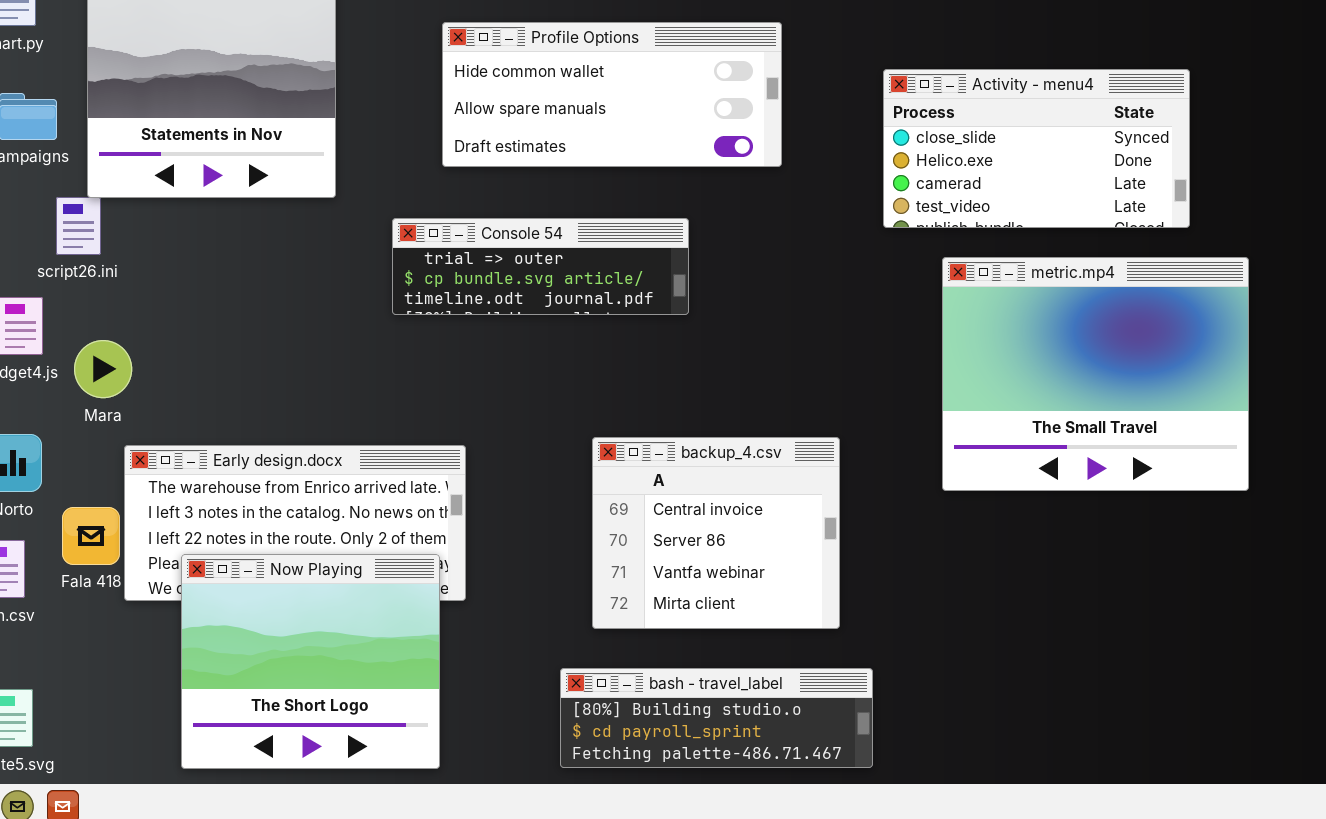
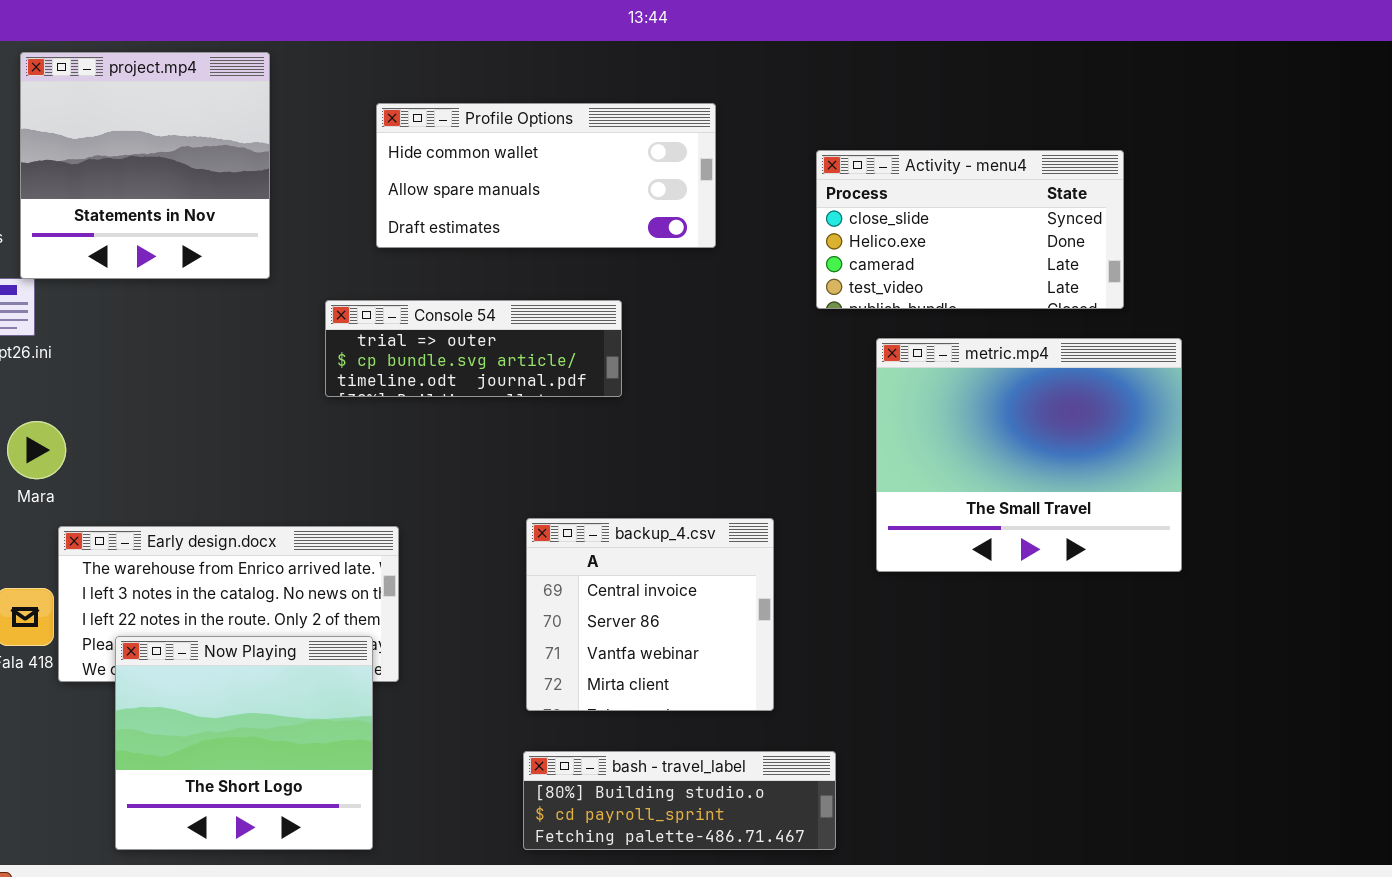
bash - travel_label: [560,668,873,768] -> [523,751,836,850], moved

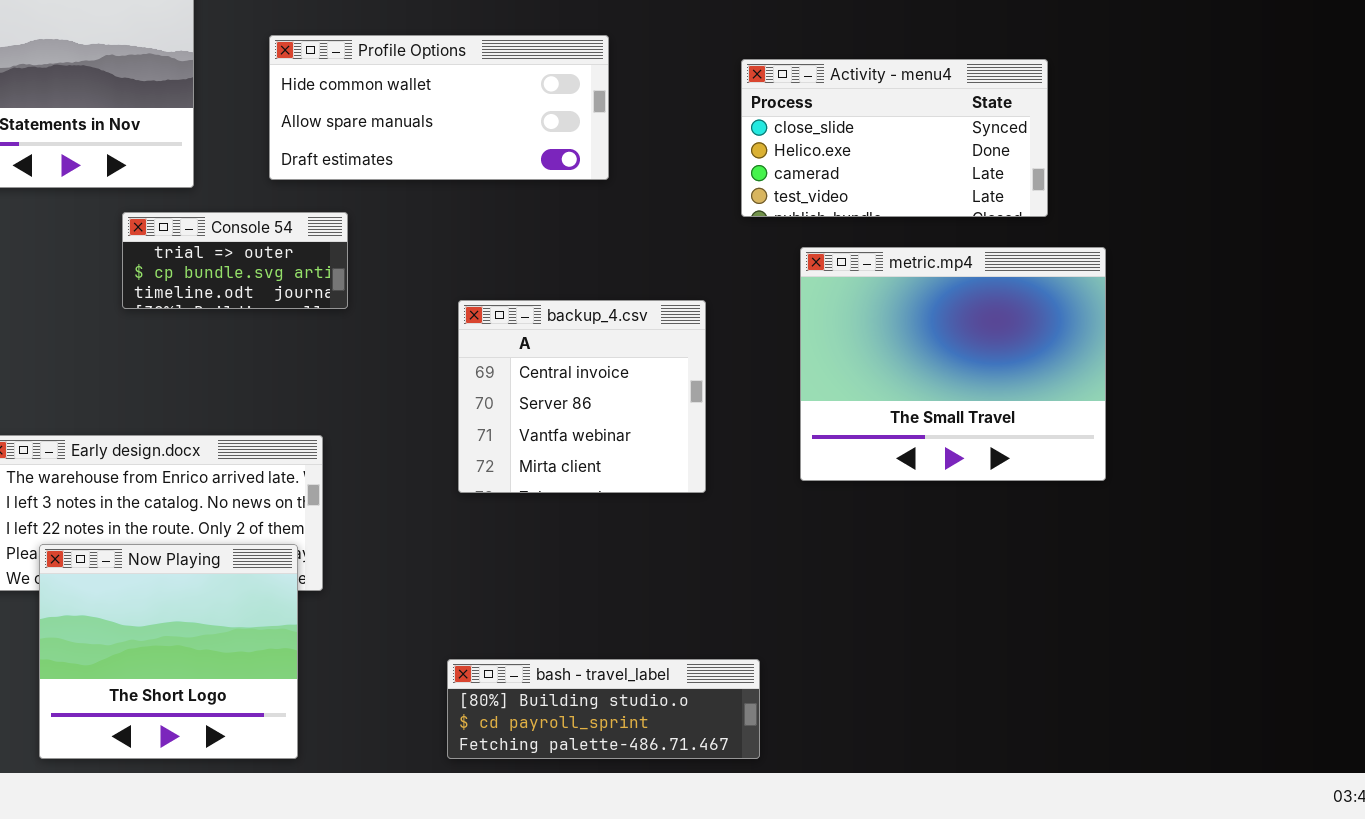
Profile Options: [376,103,716,248] -> [269,35,609,180], moved
Console 54: [325,300,622,397] -> [122,212,348,309], moved, resized
backup_4.csv: [526,518,774,711] -> [458,300,706,493], moved

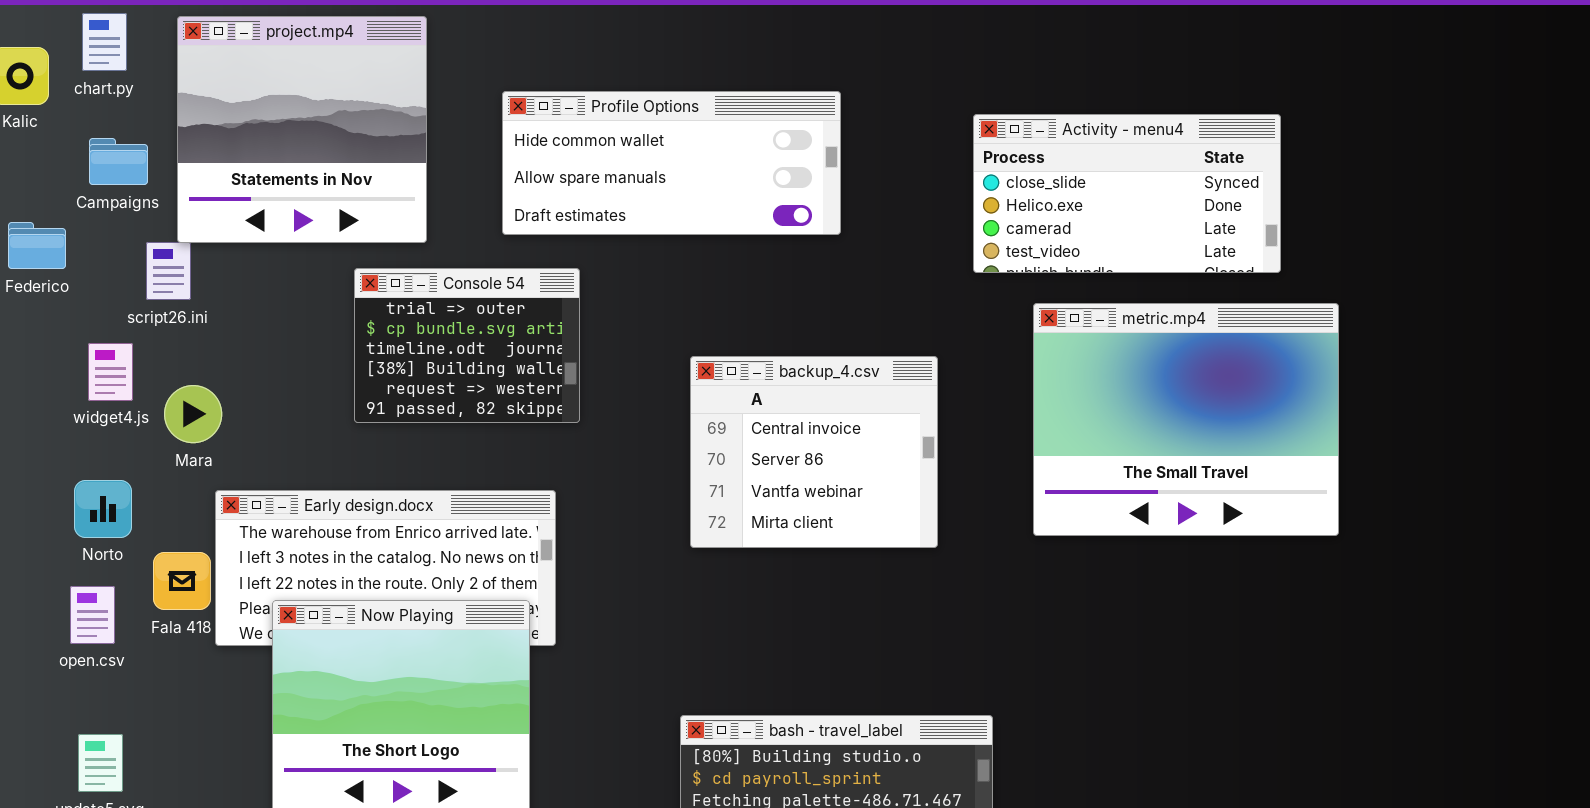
Console 54: [122,212,348,309] -> [354,268,580,423], resized

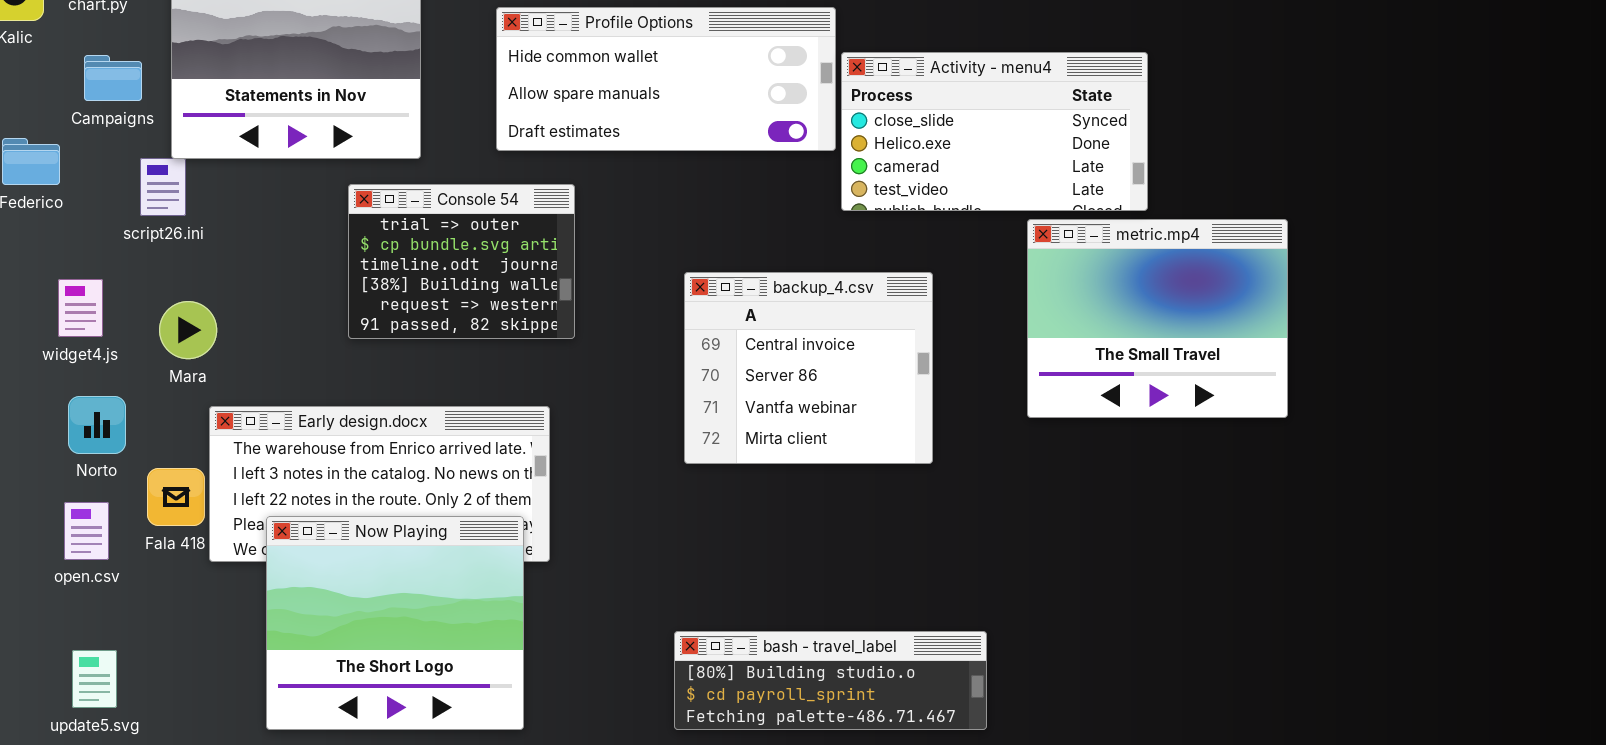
Activity - menu4: [973,114,1281,273] -> [841,52,1148,211], moved
metric.mp4: [1033,303,1339,536] -> [1027,219,1288,418], resized
widget4.js: [88,343,133,401] -> [58,279,103,337], moved

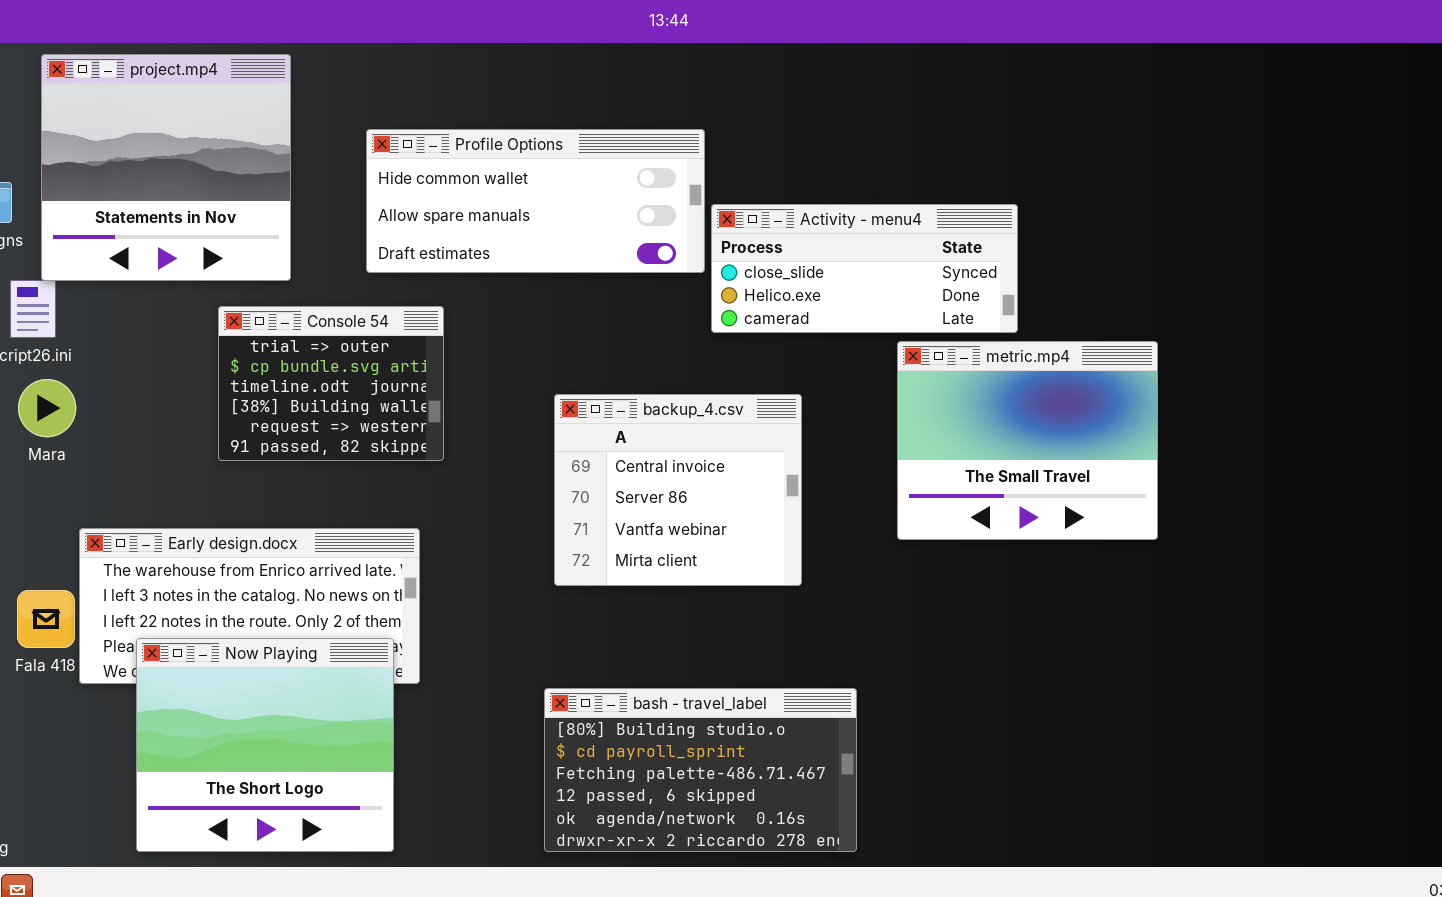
Activity - menu4: [841,52,1148,211] -> [711,204,1018,333], resized
Mara: [159,301,217,359] -> [18,379,76,437], moved
bash - travel_label: [674,631,987,730] -> [544,688,857,852], resized

